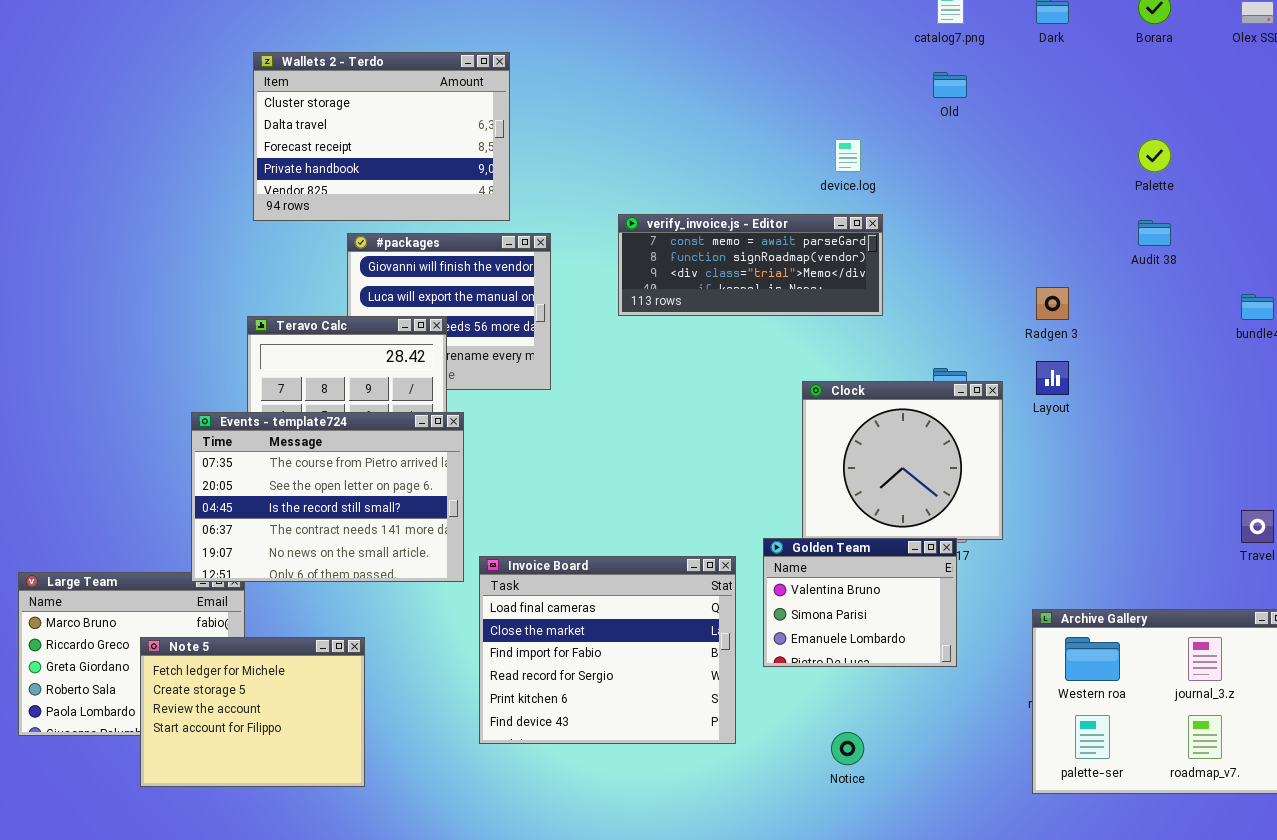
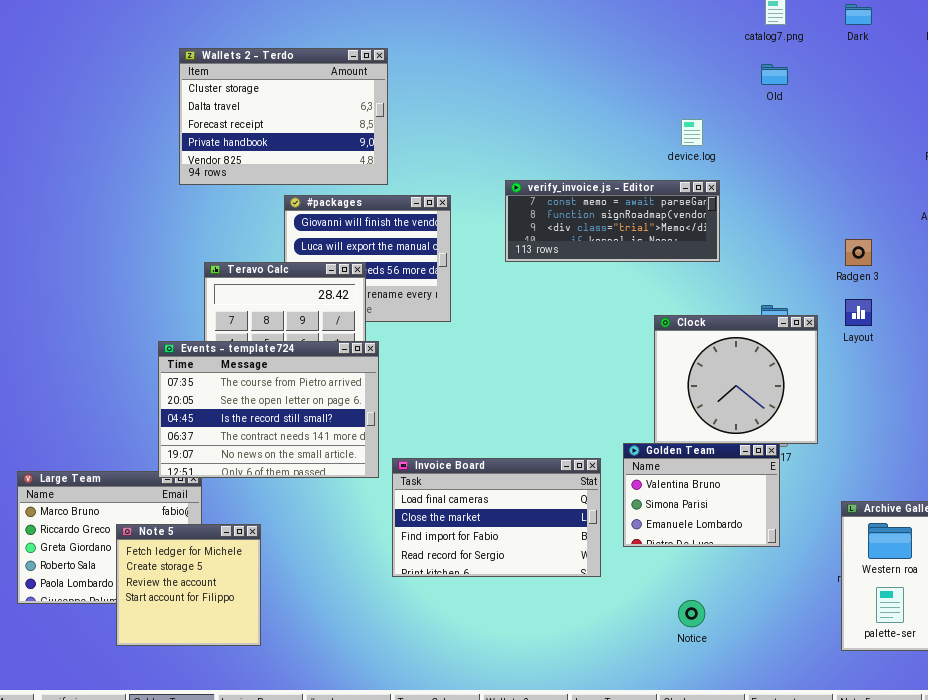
Wallets 2 - Terdo: [253,52,510,221] -> [179,48,388,185], moved
Invoice Board: [479,556,736,744] -> [392,458,601,577], resized
Note 5: [140,637,365,787] -> [116,524,261,646], resized

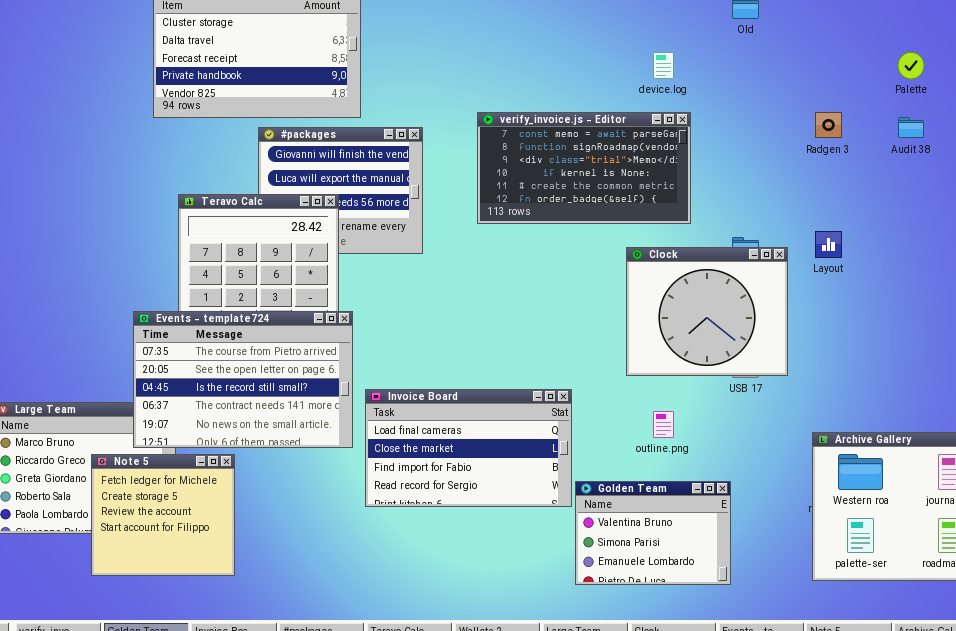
verify_invoice.js - Editor: [505,180,720,262] -> [477,112,691,224], resized
Radgen 3: [845,239,872,266] -> [815,112,842,138], moved
Events - template724: [158,341,379,478] -> [133,311,353,448], moved
Golden Team: [623,443,780,547] -> [575,481,731,585], moved

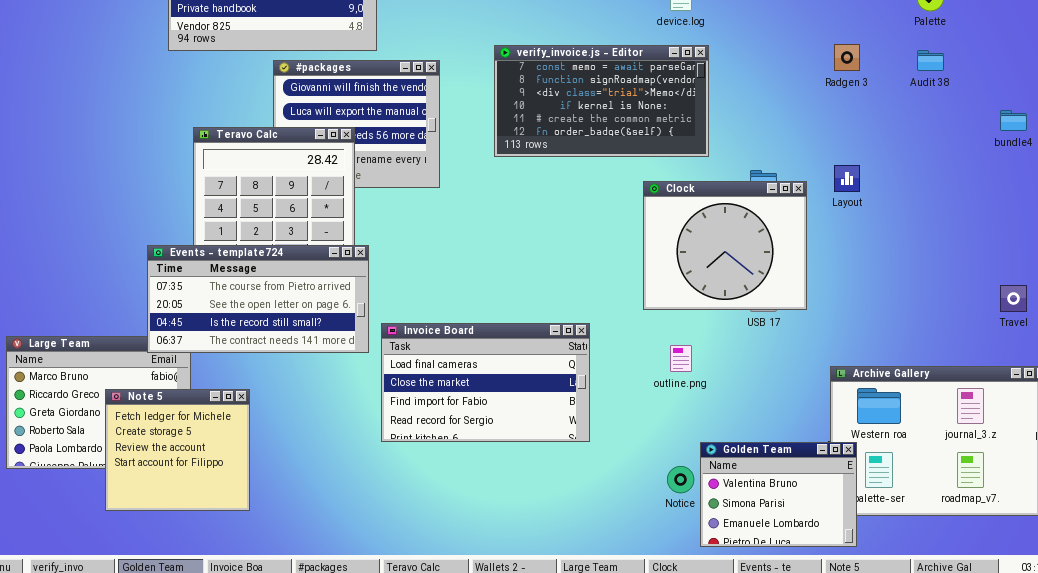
Events - template724: [133,311,353,448] -> [147,245,369,353], resized
Golden Team: [575,481,731,585] -> [700,442,857,547], moved

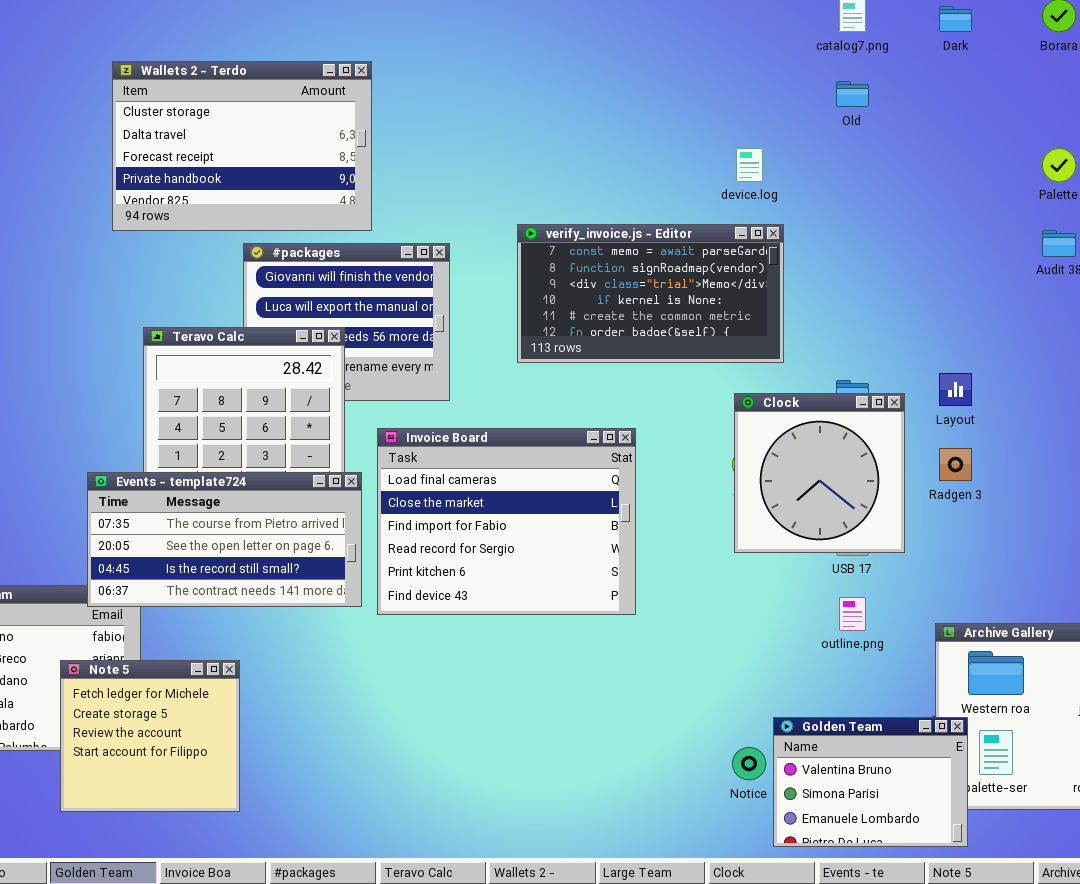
Radgen 3: [834,44,860,71] -> [939,448,972,481], moved
Clock: [643,181,807,310] -> [734,393,905,553], resized
Invoice Board: [381,323,590,442] -> [377,428,636,615], moved, resized
outline.png: [670,345,692,372] -> [839,597,866,631], moved
Note 5: [105,389,250,511] -> [60,660,240,812], moved

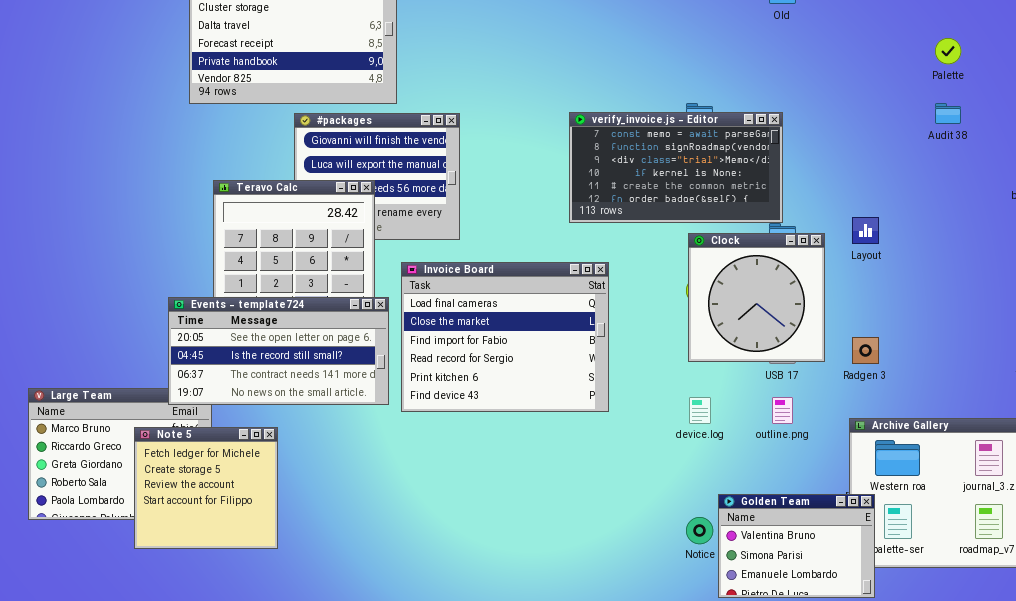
device.log: [736,148,763,182] -> [689,397,711,424], moved
verify_invoice.js - Editor: [517,224,784,363] -> [569,112,783,223], moved
Radgen 3: [939,448,972,481] -> [852,337,879,364], moved
Events - template724: [87,472,362,607] -> [168,297,389,405], scrolled down 1 row
Note 5: [60,660,240,812] -> [134,427,278,549], moved

